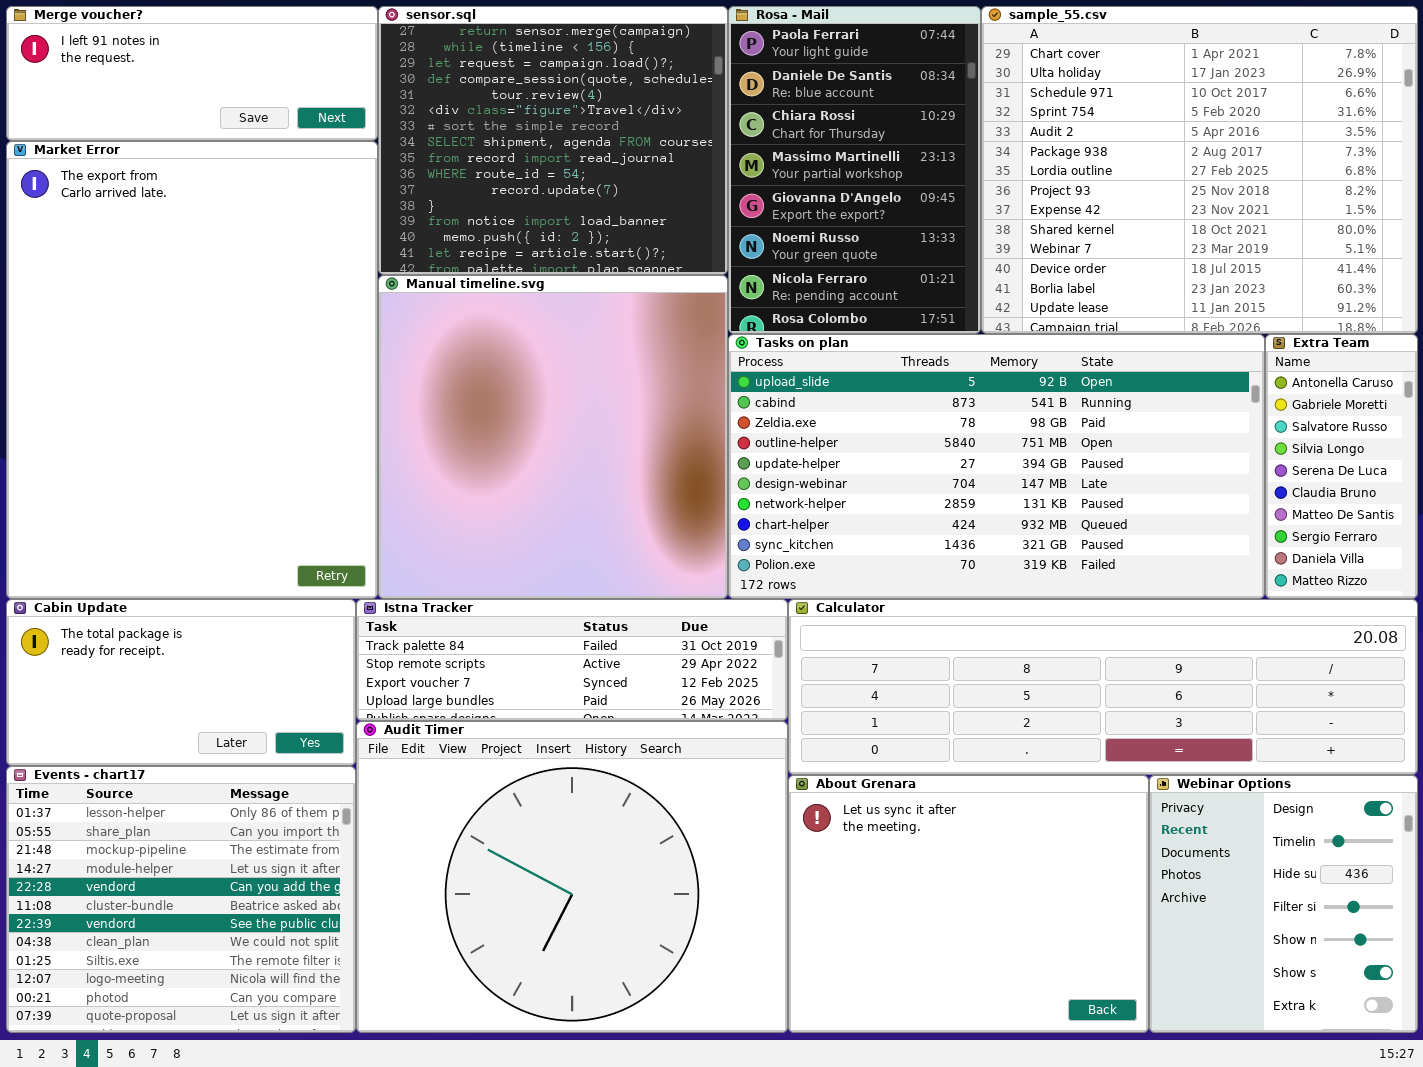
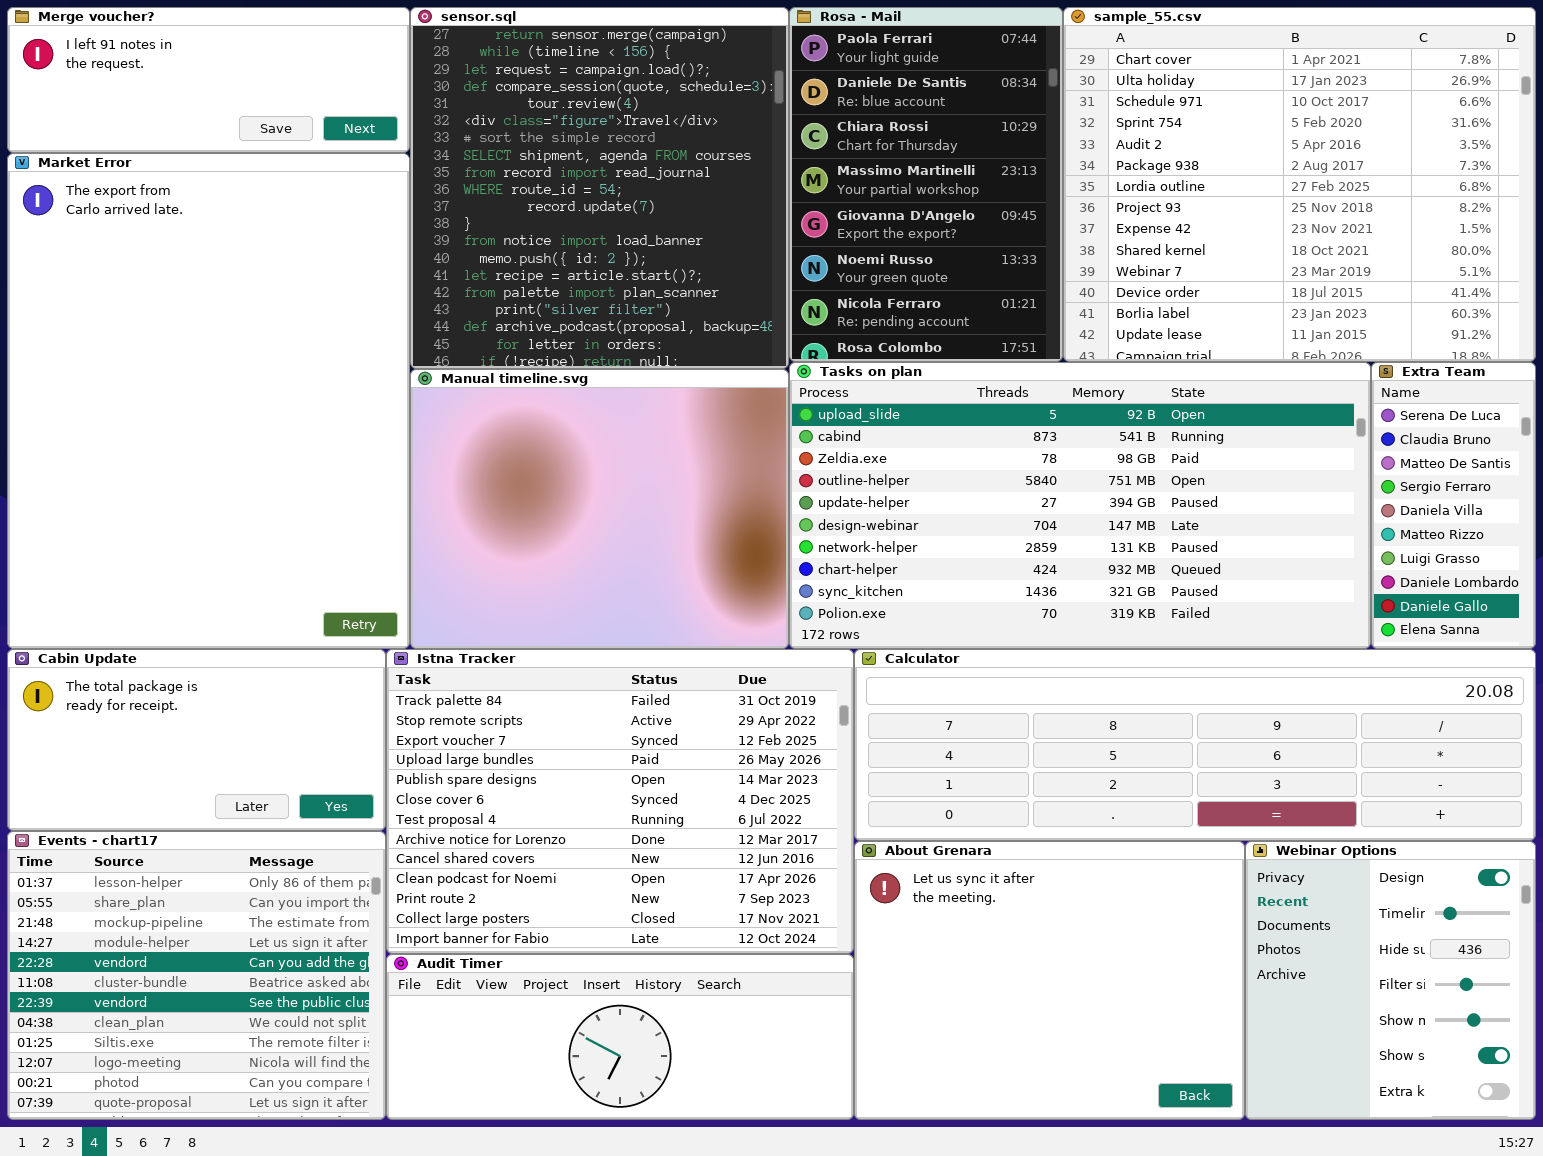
sensor.sql: [378,6,728,275] -> [410,7,789,369], resized
Manual timeline.svg: [378,275,728,599] -> [410,369,789,649], resized
Extra Team: [1265,334,1418,599] -> [1371,362,1536,649], scrolled down 4 rows
Istna Tracker: [356,599,788,721] -> [386,649,854,954], resized
Audit Timer: [356,721,788,1033] -> [386,954,854,1120], resized

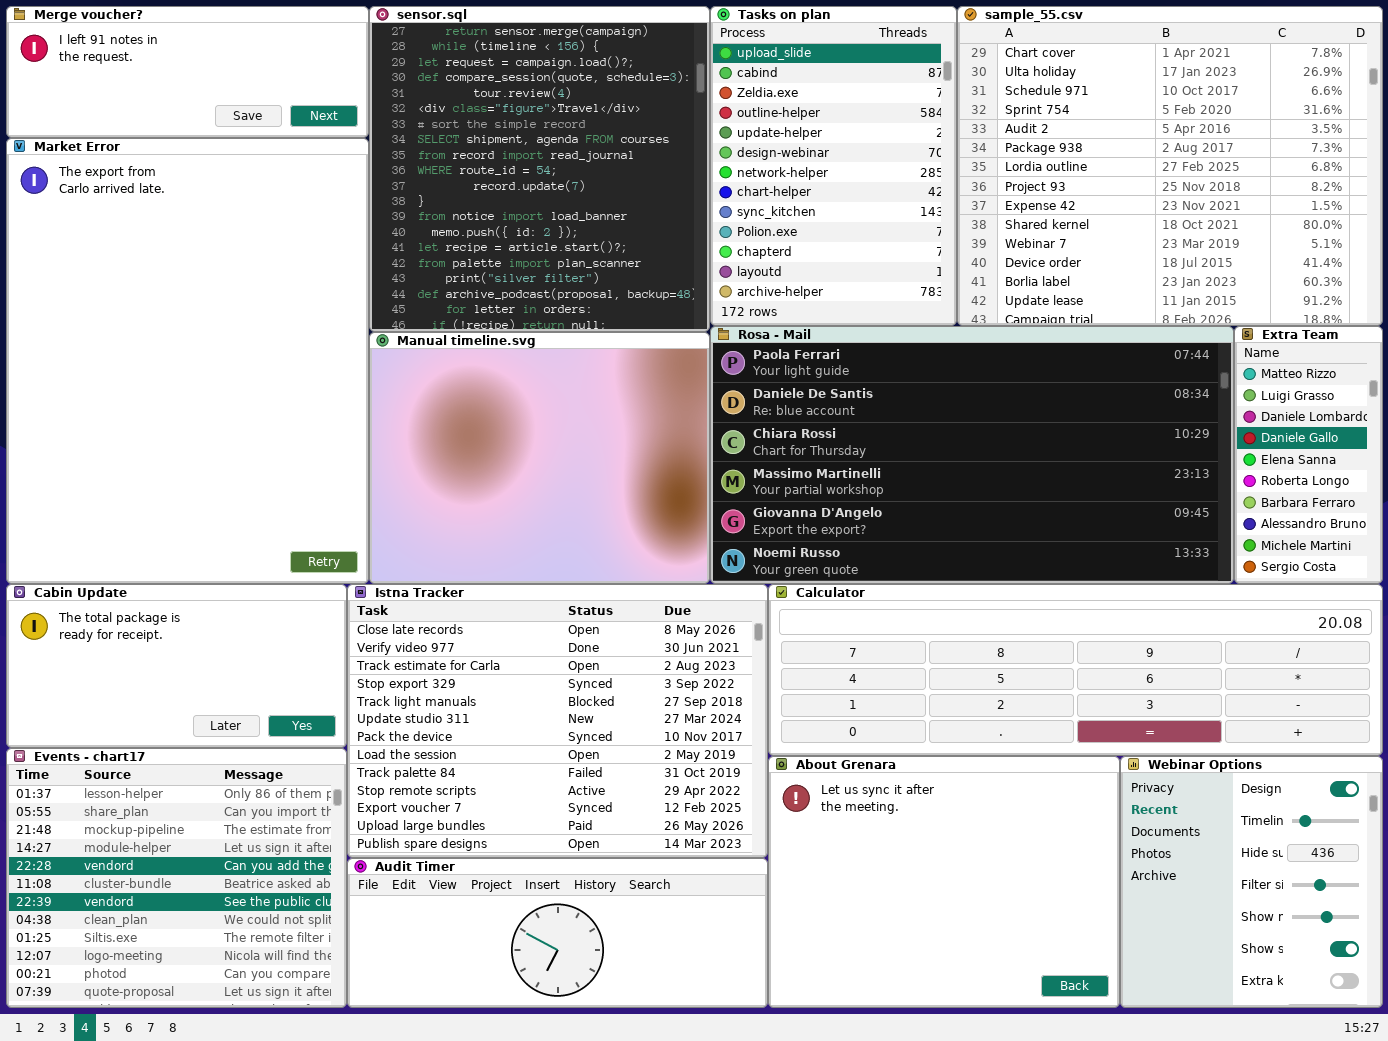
Rosa - Mail: [789,7,1063,362] -> [710,326,1234,584], moved, resized
Tasks on plan: [789,362,1371,649] -> [710,6,957,326], moved, resized
Extra Team: [1371,362,1536,649] -> [1234,326,1383,584], scrolled down 5 rows
Istna Tracker: [386,649,854,954] -> [347,584,768,858], scrolled up 8 rows

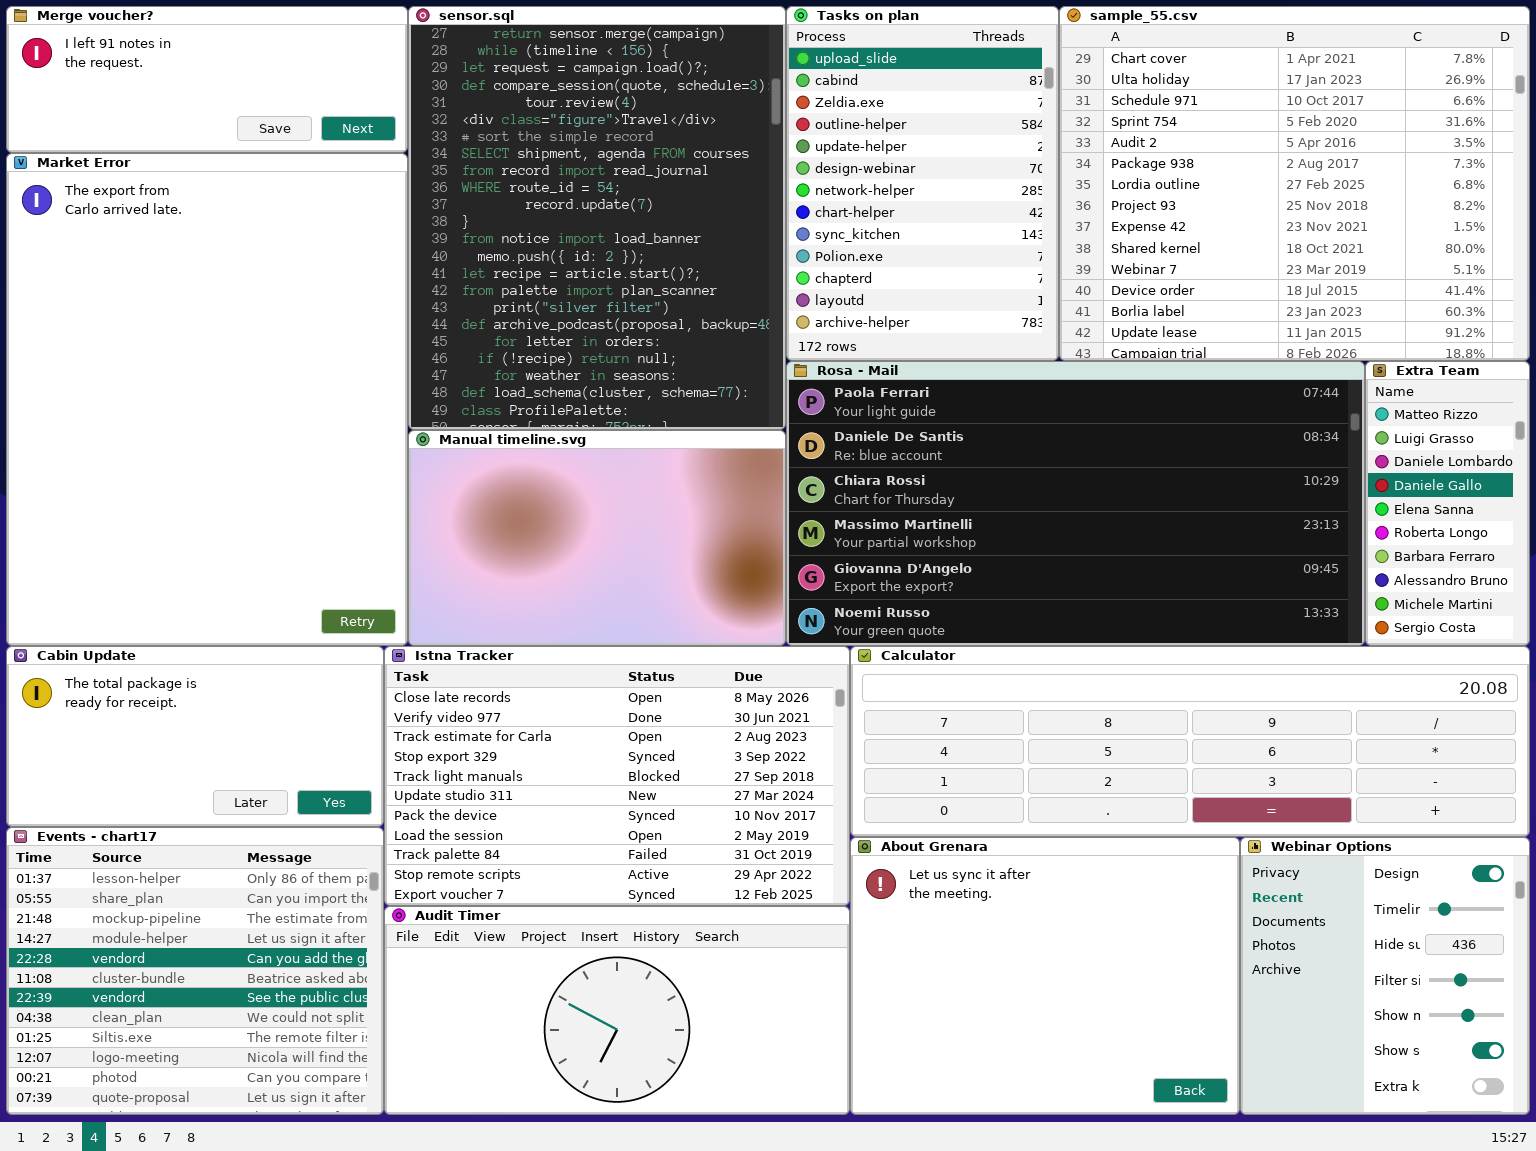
sensor.sql: [369,6,710,332] -> [408,6,786,430], resized
Manual timeline.svg: [369,332,710,584] -> [408,430,786,646], resized
Istna Tracker: [347,584,768,858] -> [384,646,850,906], resized
Audit Timer: [347,858,768,1008] -> [384,906,850,1115], resized

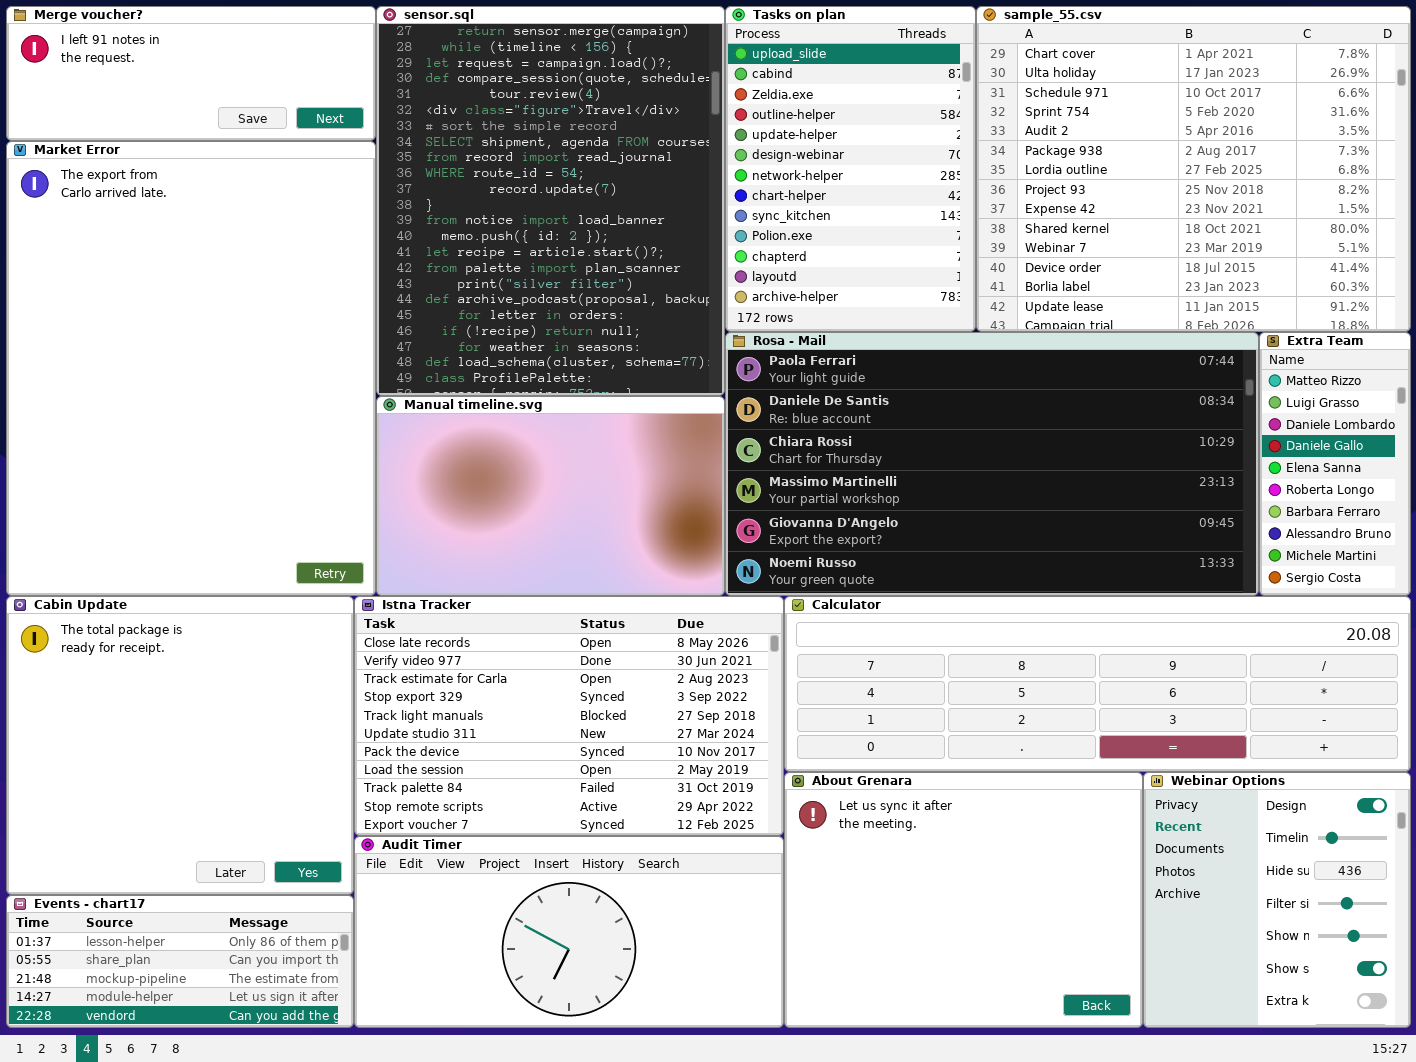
Cabin Update: [6,646,384,827] -> [6,596,354,895], resized
Events - chart17: [6,827,384,1115] -> [6,895,354,1028], resized

